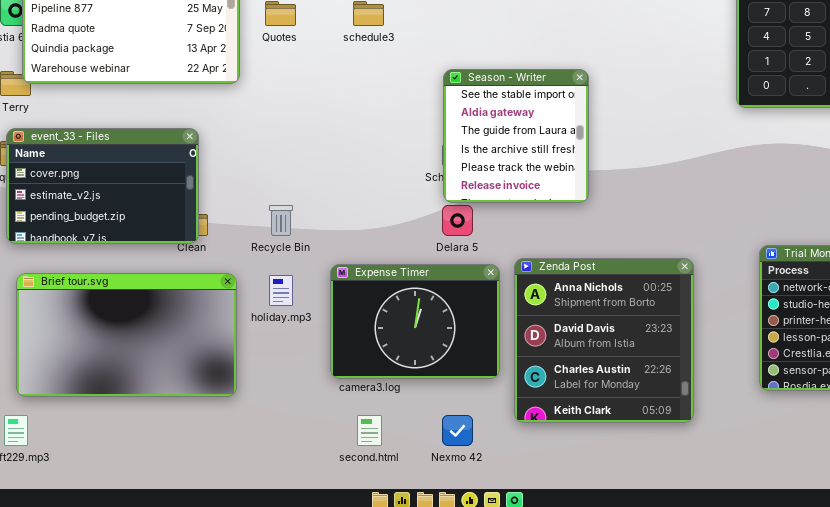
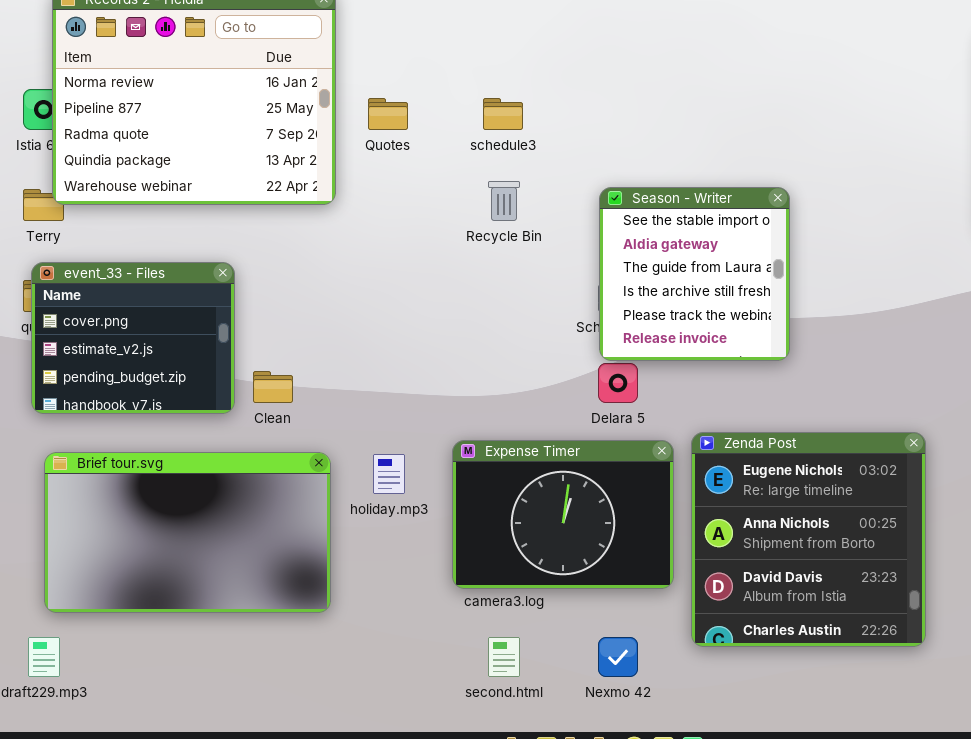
event_33 - Files: [6,128,199,244] -> [31,262,235,414], resized
Recycle Bin: [269,205,293,236] -> [488,181,520,221], moved
Zenda Post: [514,258,694,423] -> [691,432,926,647], scrolled up 1 row

